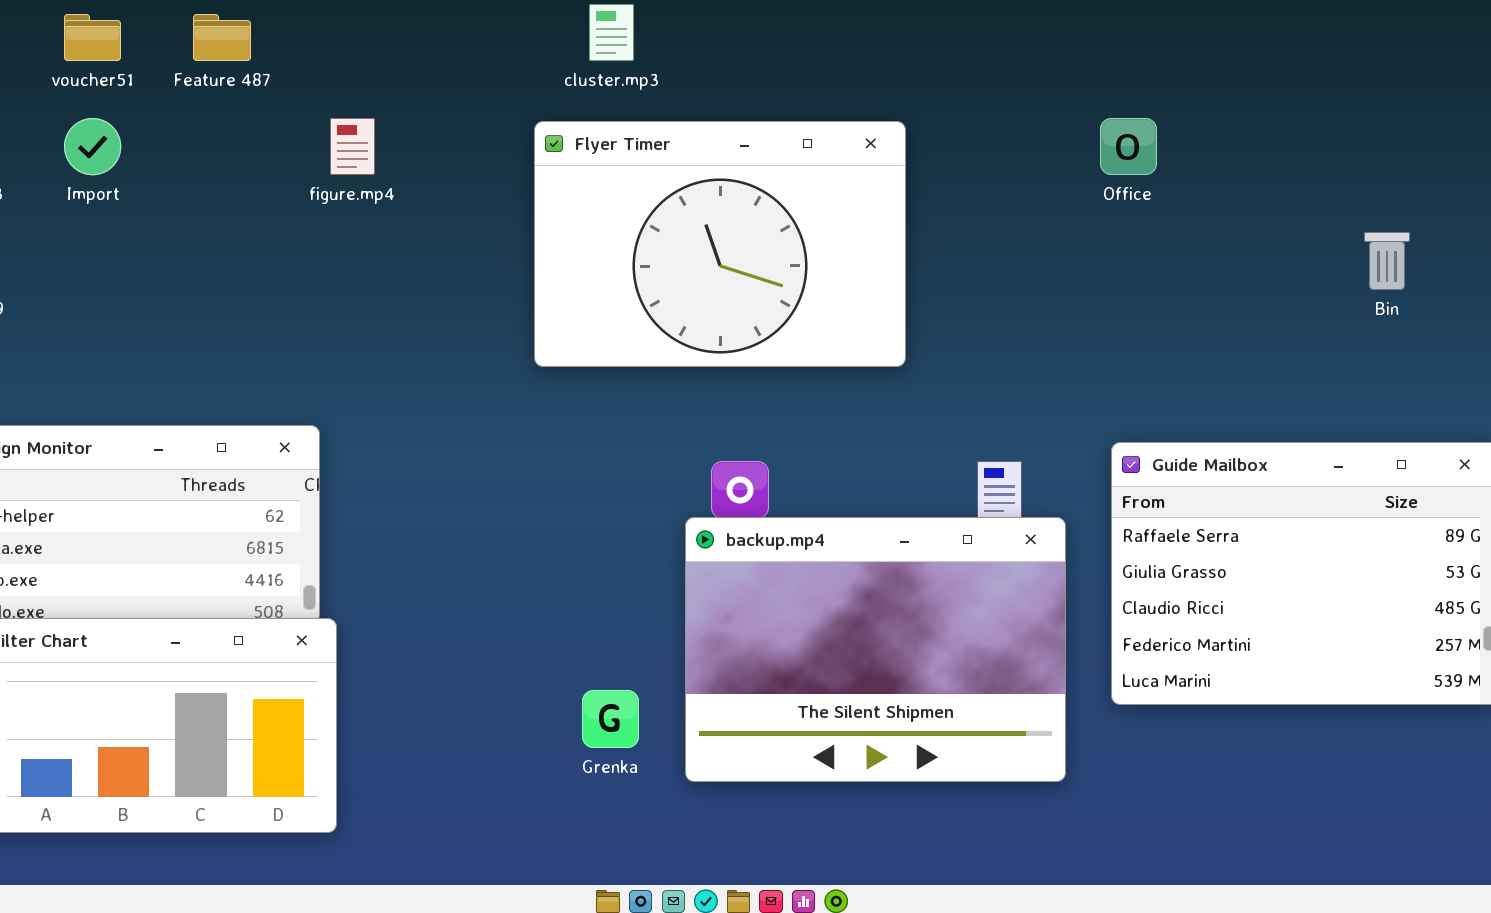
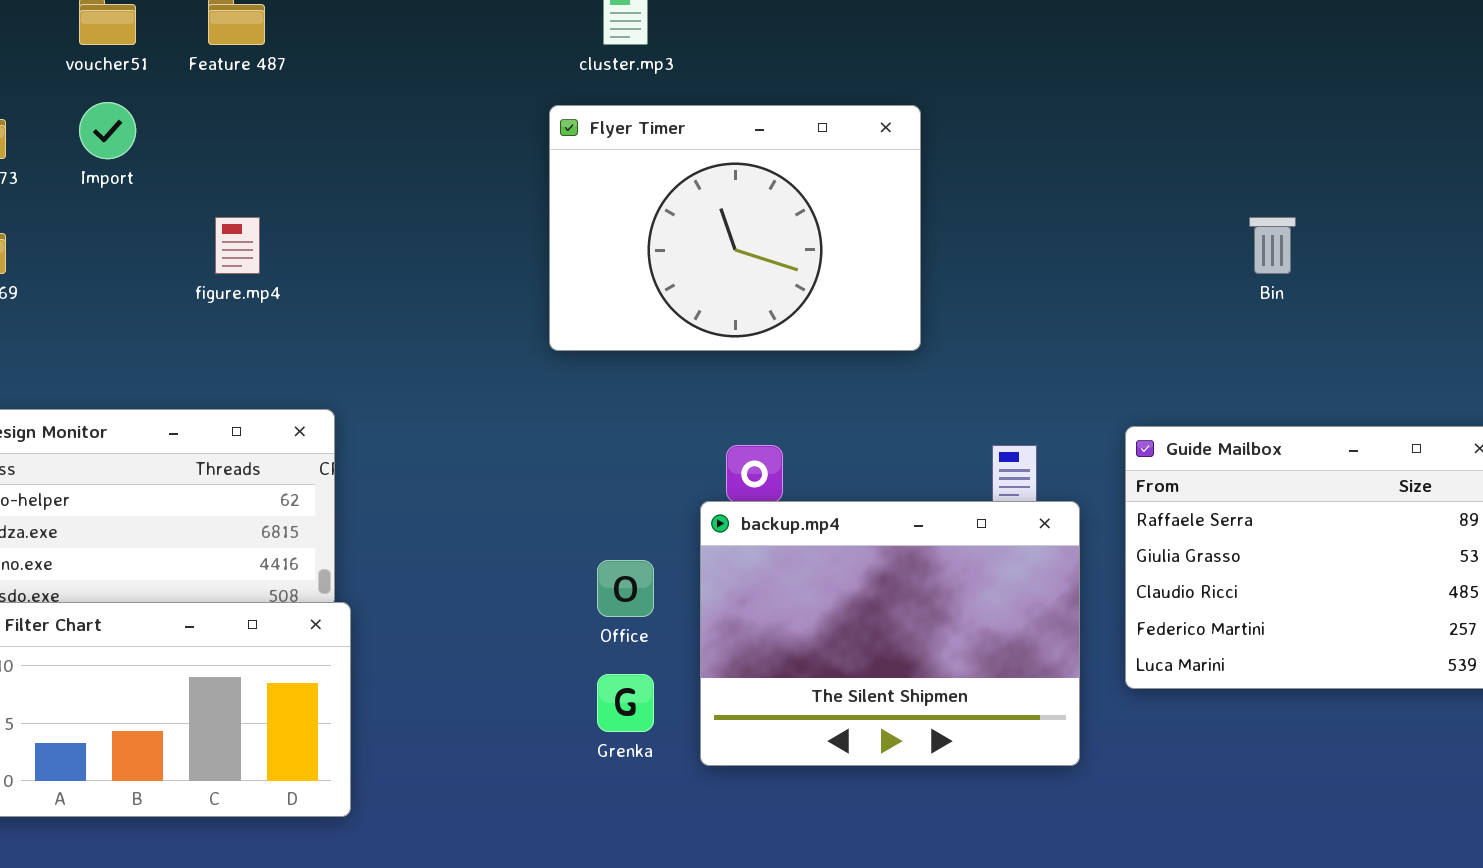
figure.mp4: [330,118,375,175] -> [215,217,260,274], moved
Office: [1100,118,1157,175] -> [597,560,654,617], moved
Bin: [1364,232,1410,290] -> [1249,217,1296,274], moved

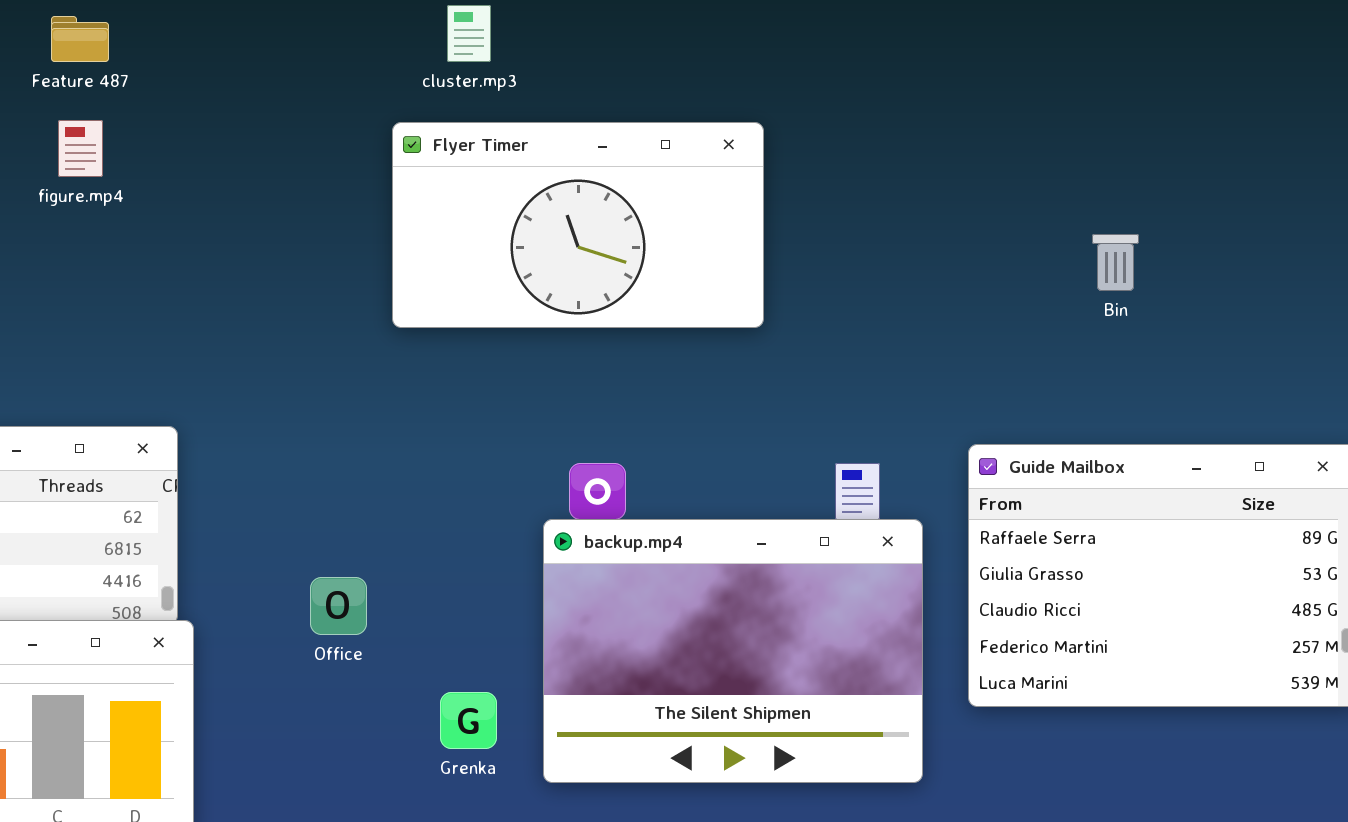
Flyer Timer: [549,105,921,351] -> [392,122,764,328], resized
figure.mp4: [215,217,260,274] -> [58,120,103,177], moved
Office: [597,560,654,617] -> [310,577,367,635], moved

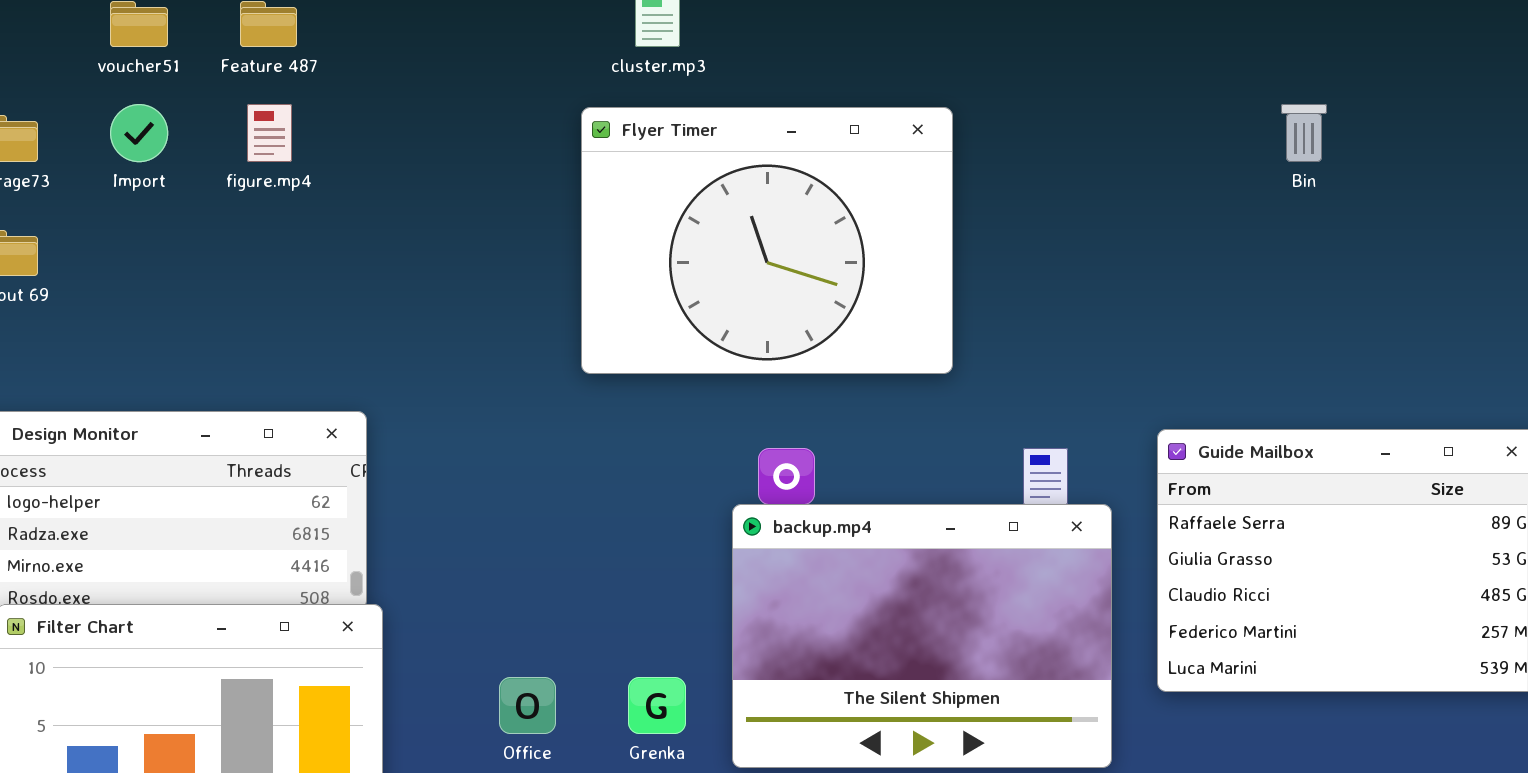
Flyer Timer: [392,122,764,328] -> [581,107,953,374], resized
Bin: [1092,234,1139,291] -> [1281,104,1327,162], moved
Office: [310,577,367,635] -> [499,677,556,734], moved

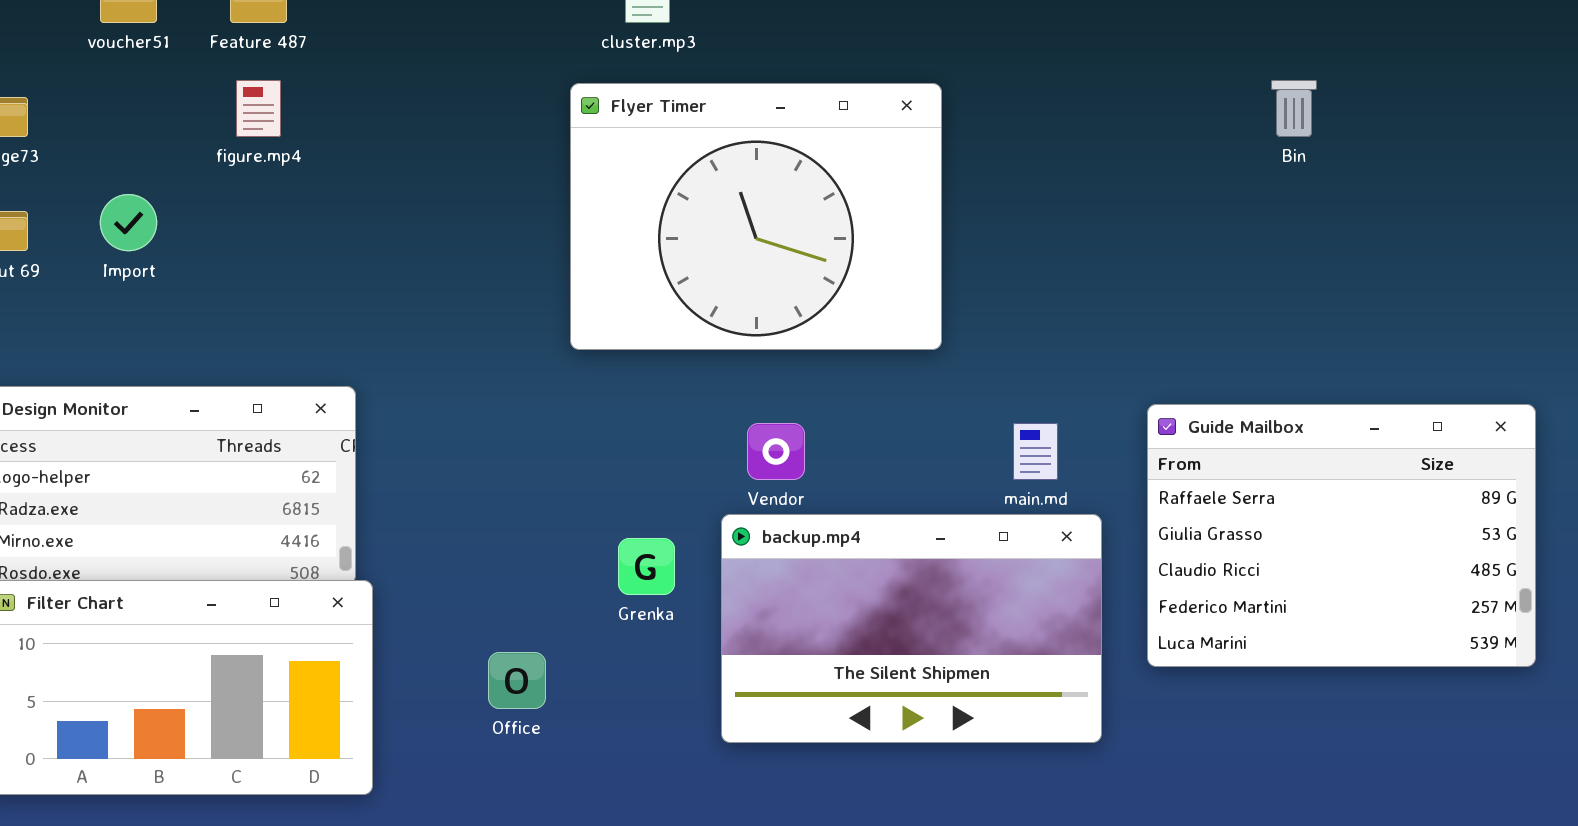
Import: [110,104,168,162] -> [100,194,157,251], moved
backup.mp4: [732,504,1112,768] -> [721,514,1102,743], resized
Grenka: [628,677,686,734] -> [618,538,675,595], moved

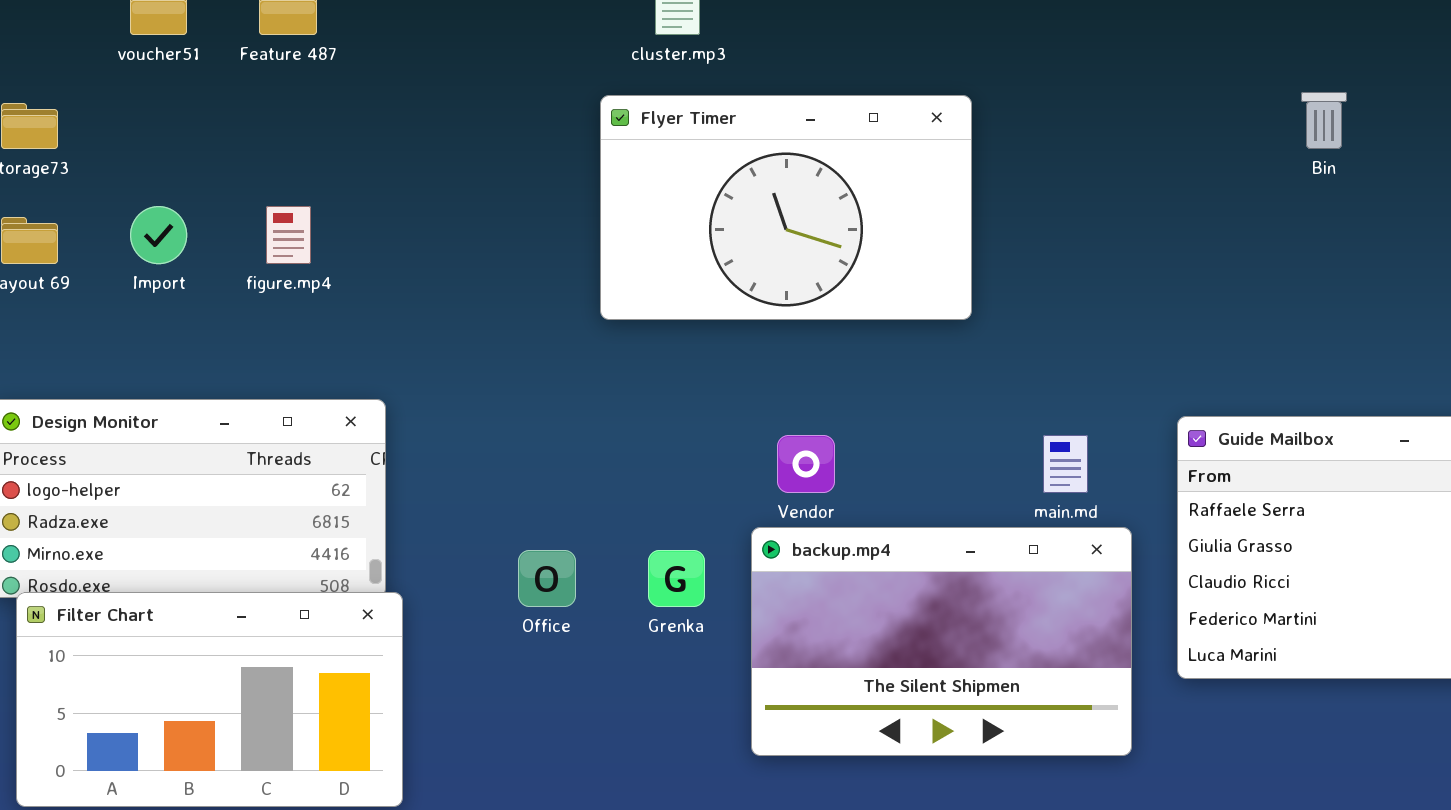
figure.mp4: [236,80,281,137] -> [266,206,311,264], moved
Flyer Timer: [570,83,942,350] -> [600,95,972,320], resized
Office: [488,652,546,709] -> [518,550,576,607], moved

